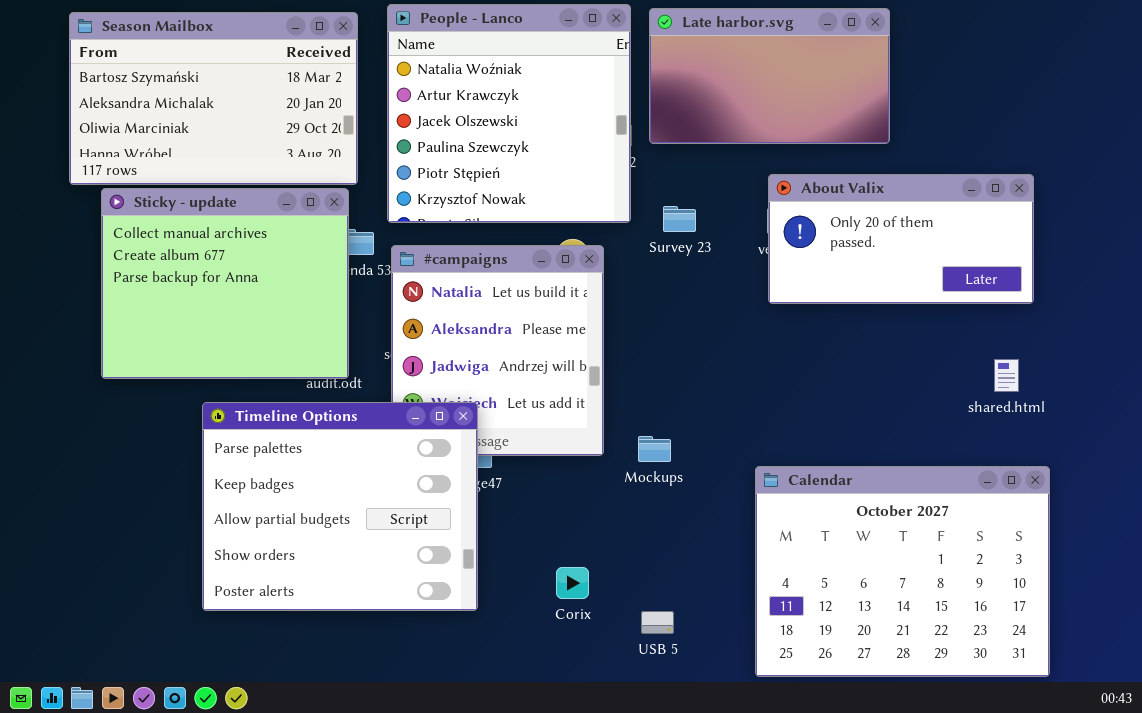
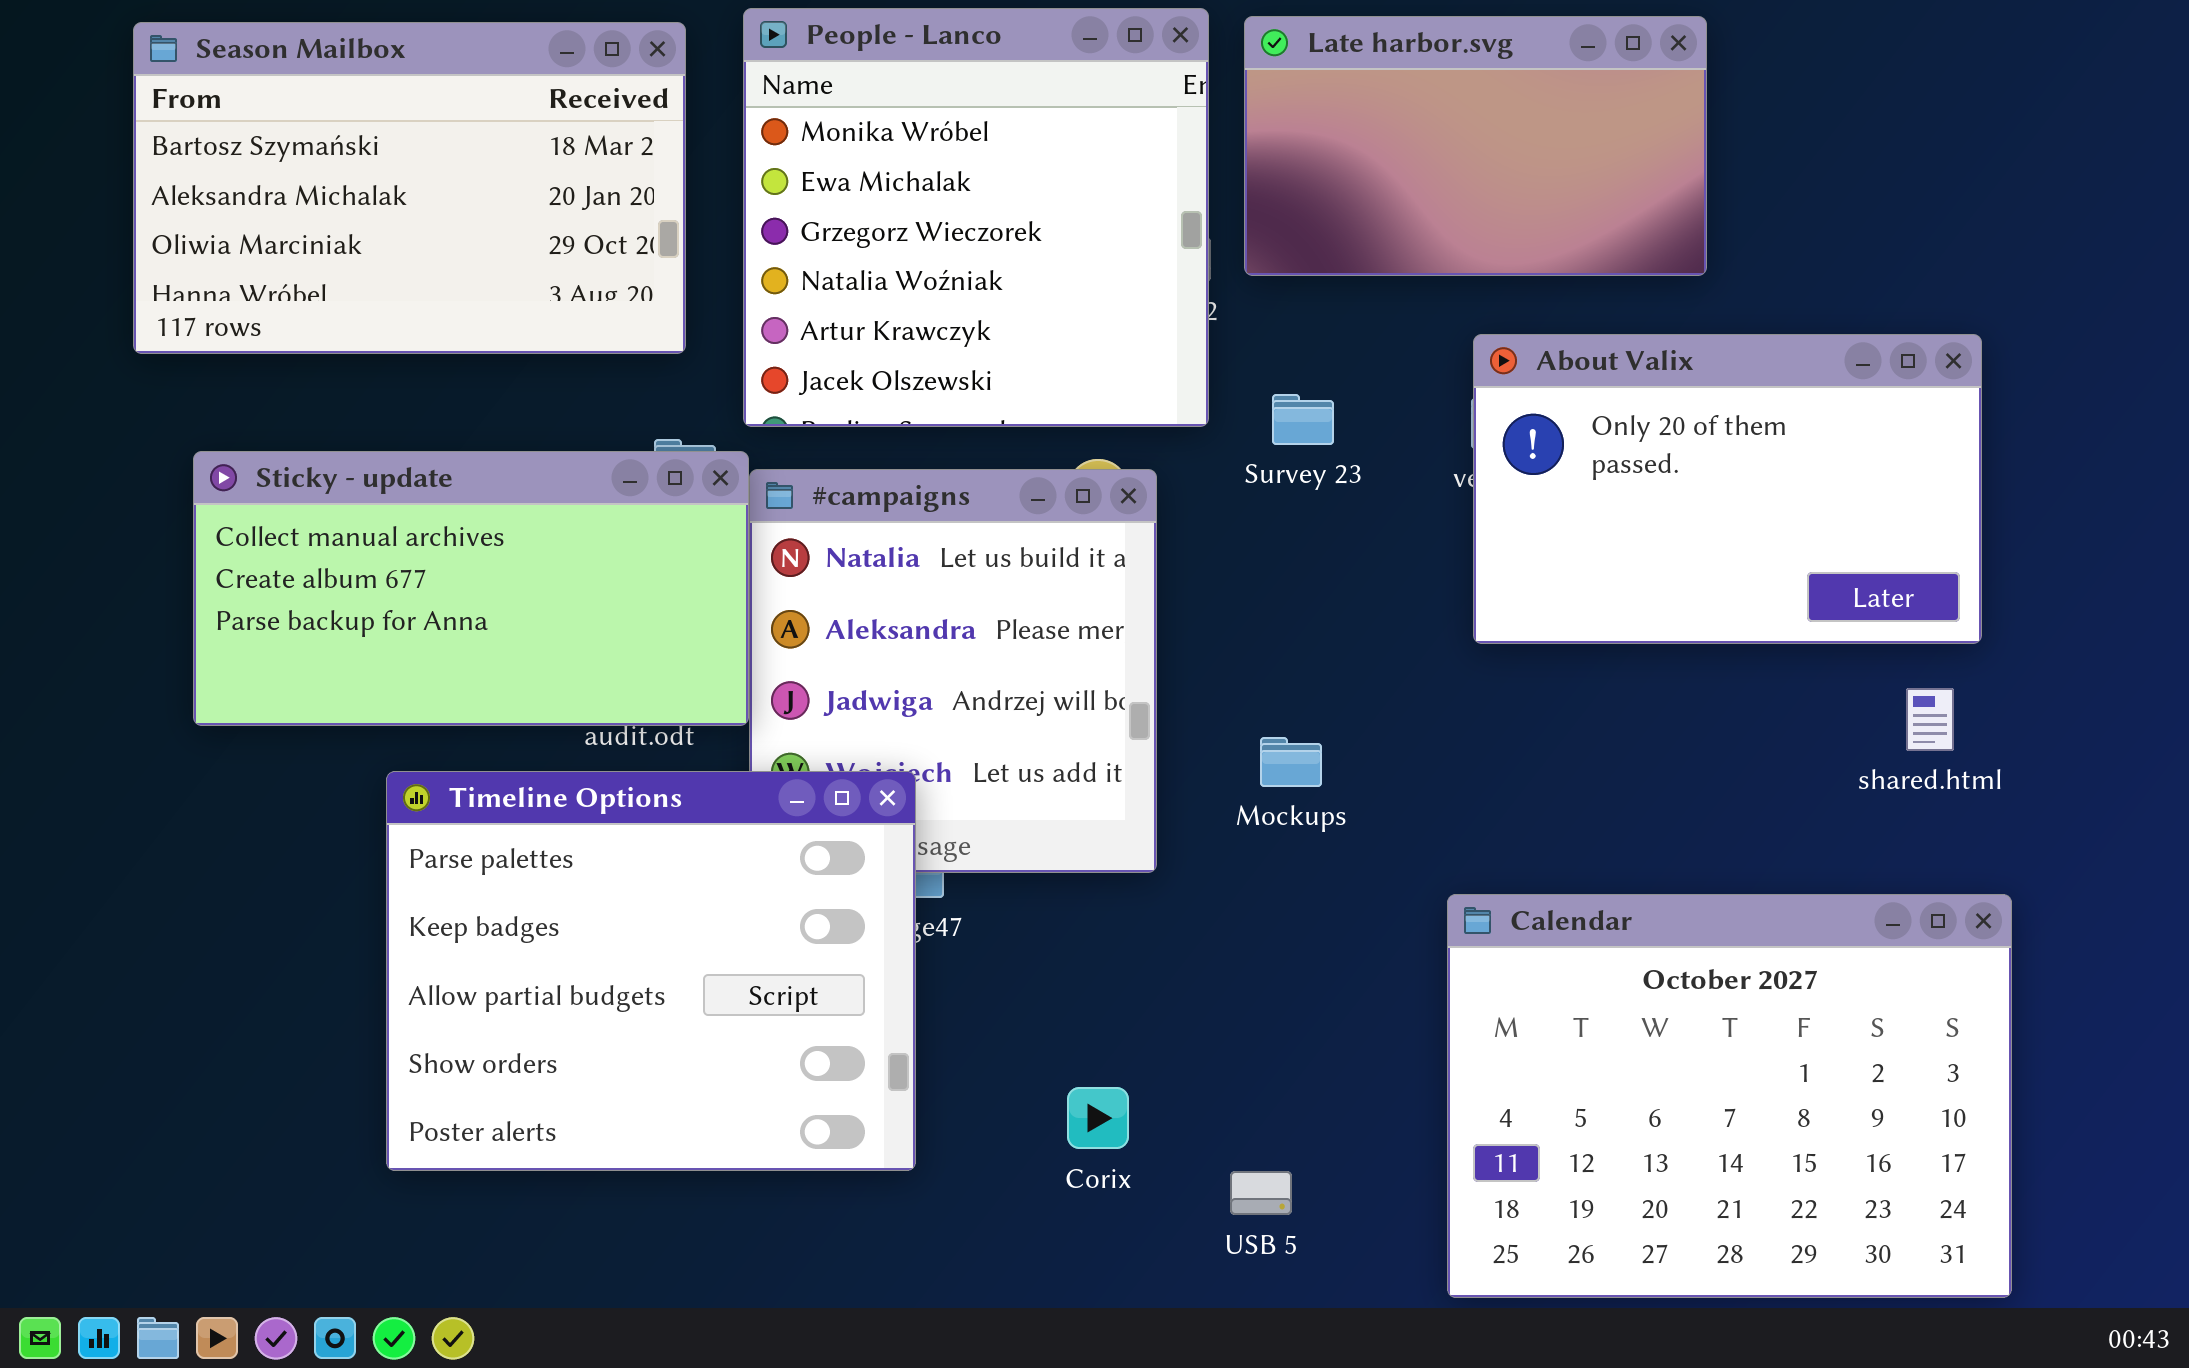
People - Lanco: [387,4,631,223] -> [743,8,1209,427], scrolled up 3 rows
About Valix: [768,174,1034,304] -> [1473,334,1982,644], resized
Sticky - update: [101,188,349,379] -> [193,451,749,726], resized
Mockups: [638,436,671,462] -> [1260,737,1322,787], moved

